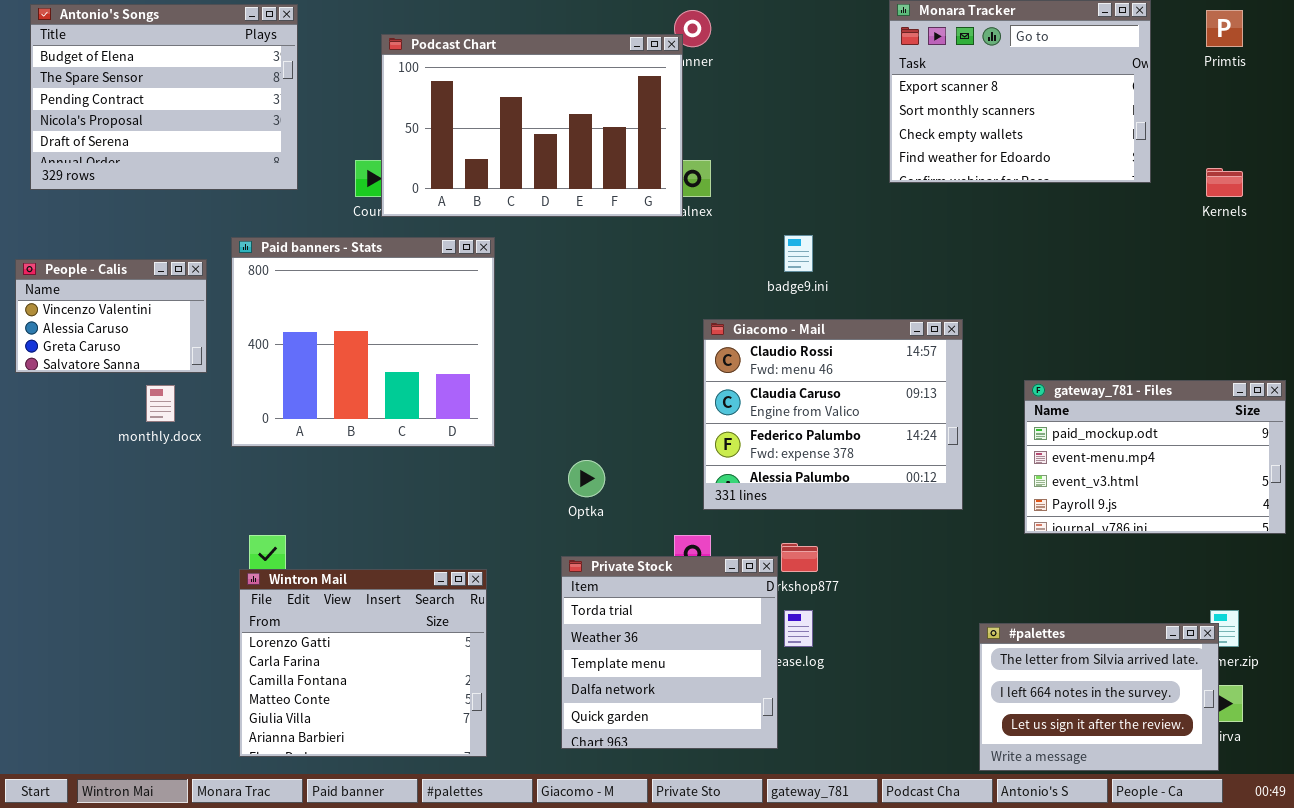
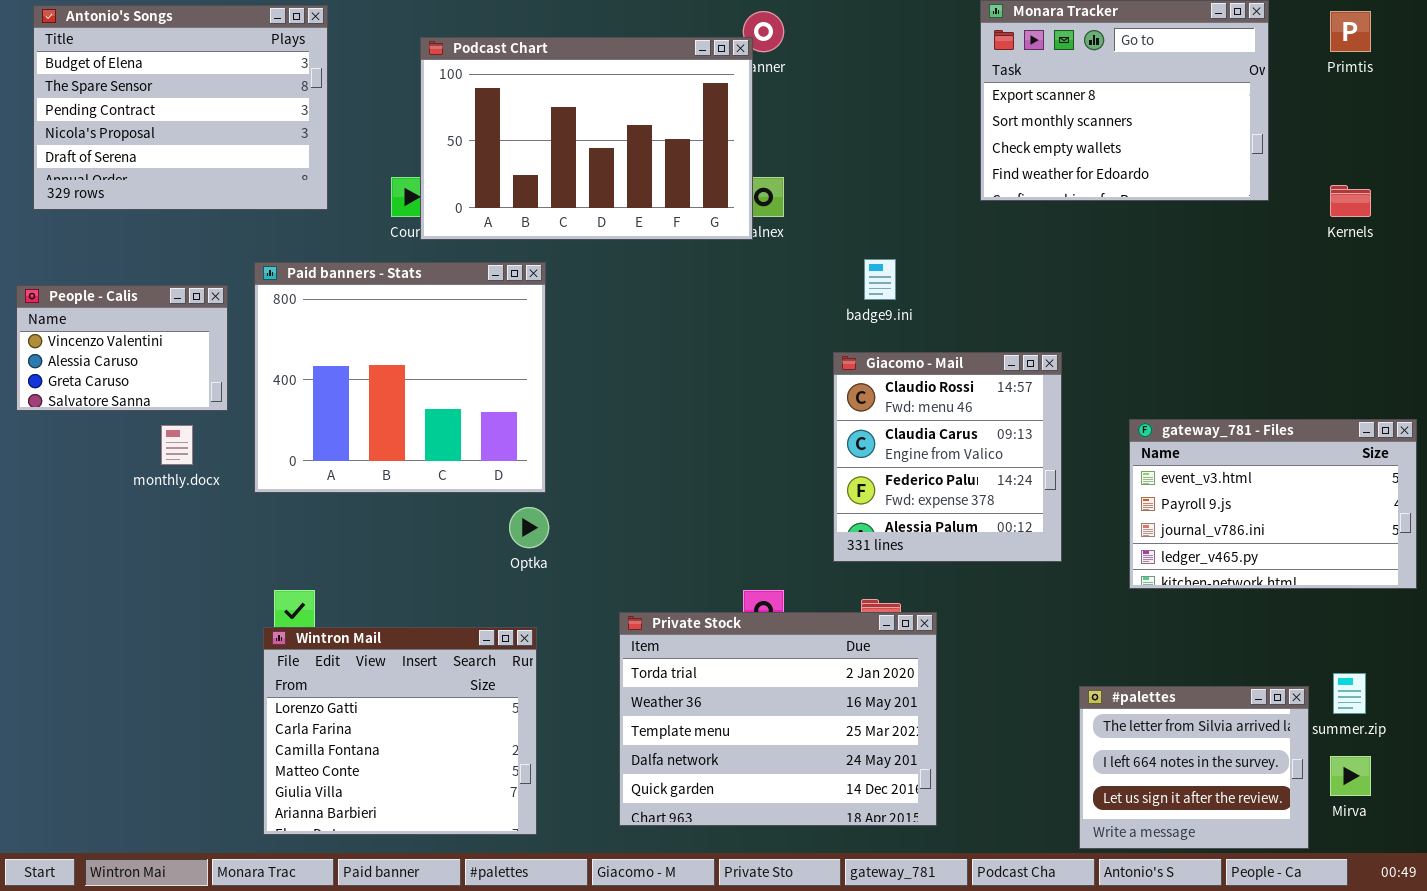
Giacomo - Mail: [703,319,963,510] -> [833,352,1062,562], resized
gateway_781 - Files: [1024,380,1286,534] -> [1129,419,1417,589], scrolled down 2 rows
Optka: [568,460,605,497] -> [509,507,549,548], moved
Private Stock: [561,556,778,749] -> [619,612,937,826], resized
#palettes: [979,623,1219,771] -> [1079,686,1309,849], resized

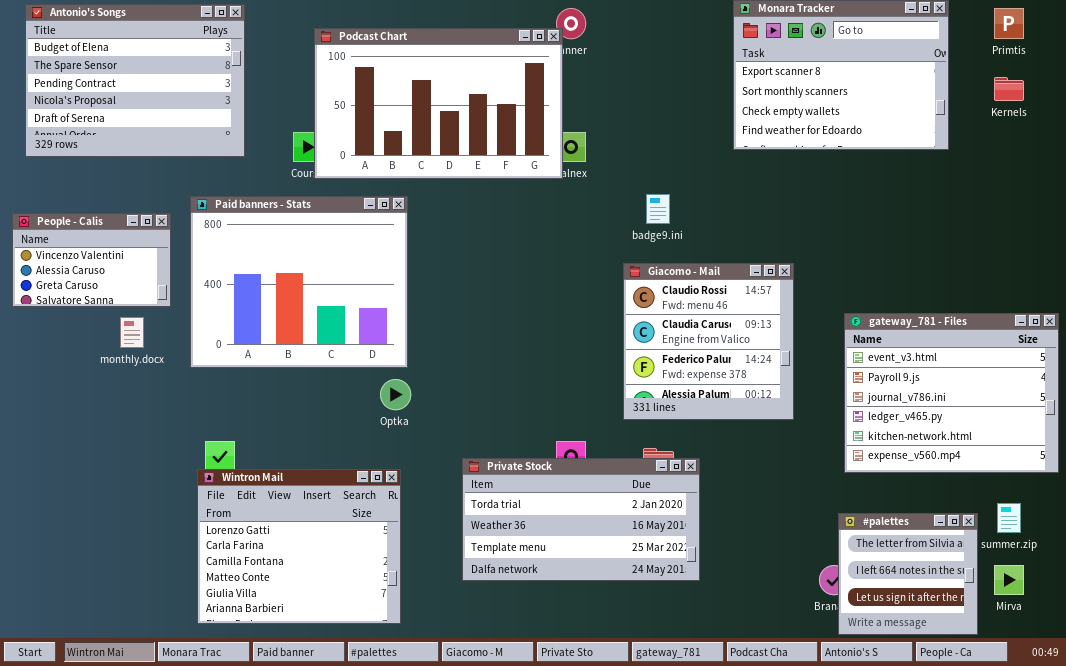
Kernels: [1330,185,1371,217] -> [994,77,1024,101], moved
gateway_781 - Files: [1129,419,1417,589] -> [844,313,1059,473], resized
Private Stock: [619,612,937,826] -> [462,458,700,581], resized
#palettes: [1079,686,1309,849] -> [838,513,978,635], resized

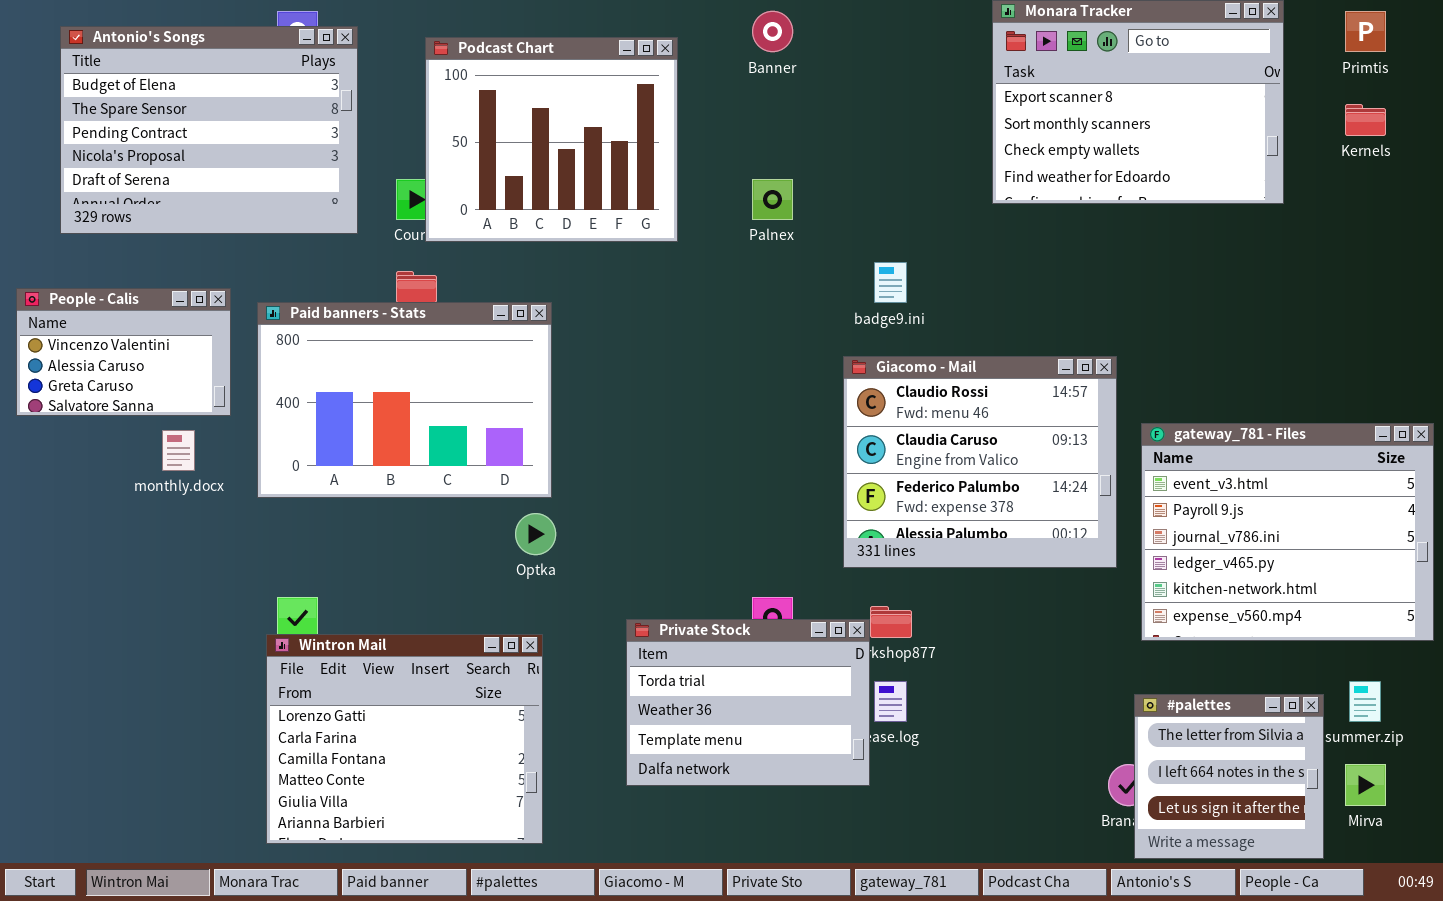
Antonio's Songs: [25,4,245,157] -> [60,26,358,234], moved
Podcast Chart: [314,28,563,179] -> [425,37,678,242], resized
Paid banners - Stats: [190,196,408,368] -> [257,302,552,498], resized
Giacomo - Mail: [623,263,794,420] -> [843,356,1117,568], resized
Private Stock: [462,458,700,581] -> [626,619,870,786], resized

